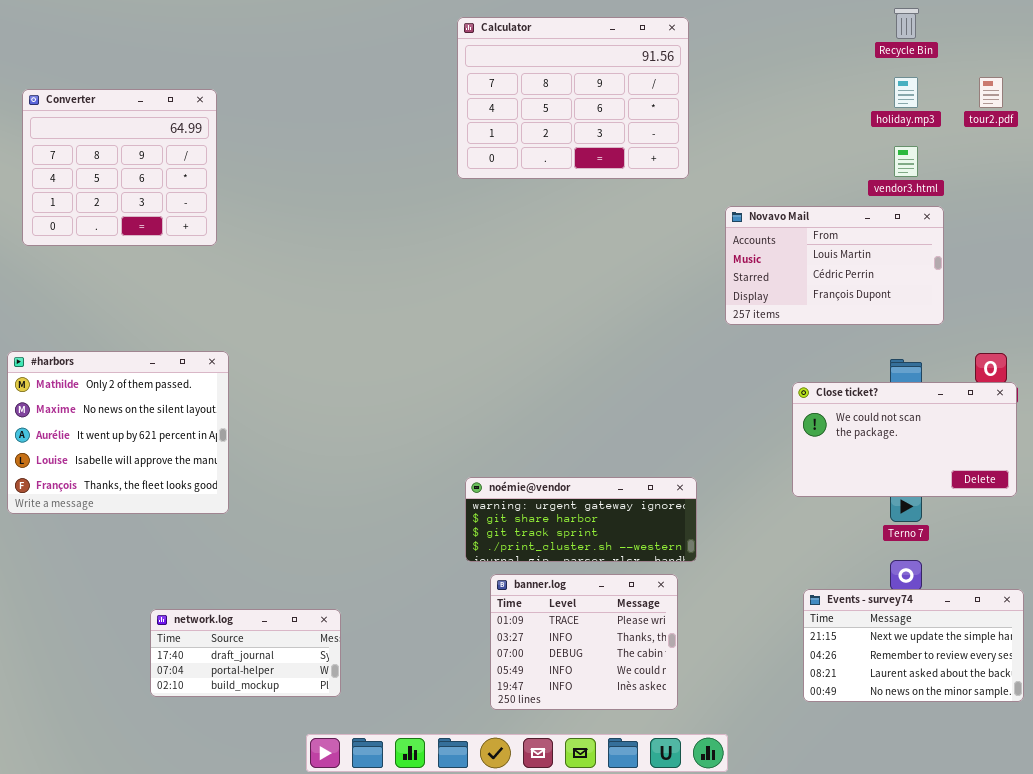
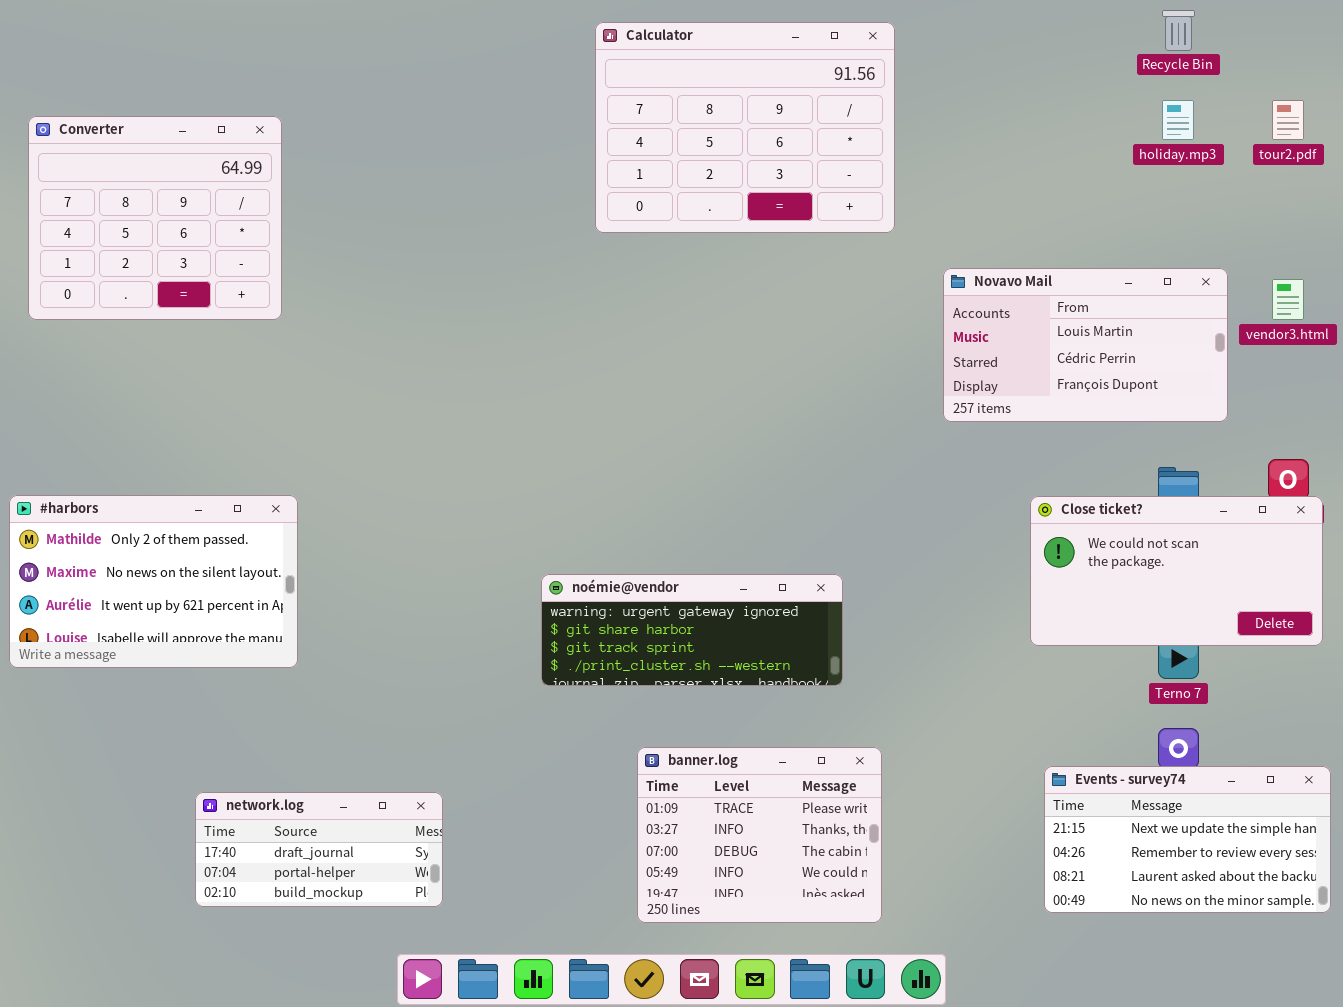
vendor3.html: [894,146,918,177] -> [1272,279,1304,320], moved
#harbors: [7,351,229,514] -> [9,495,298,668], resized
noémie@vendor: [465,477,697,562] -> [541,574,843,686], moved

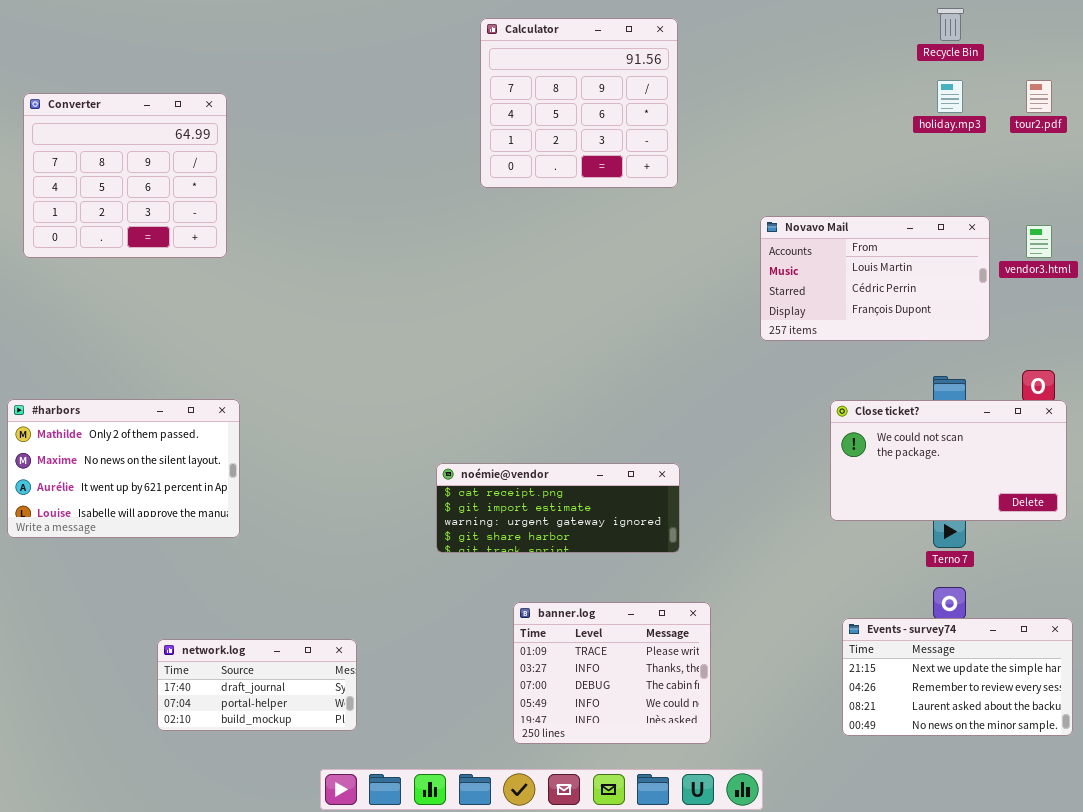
Calculator: [595,22,895,233] -> [480,18,678,188], resized
noémie@vendor: [541,574,843,686] -> [436,463,680,553], scrolled up 2 rows

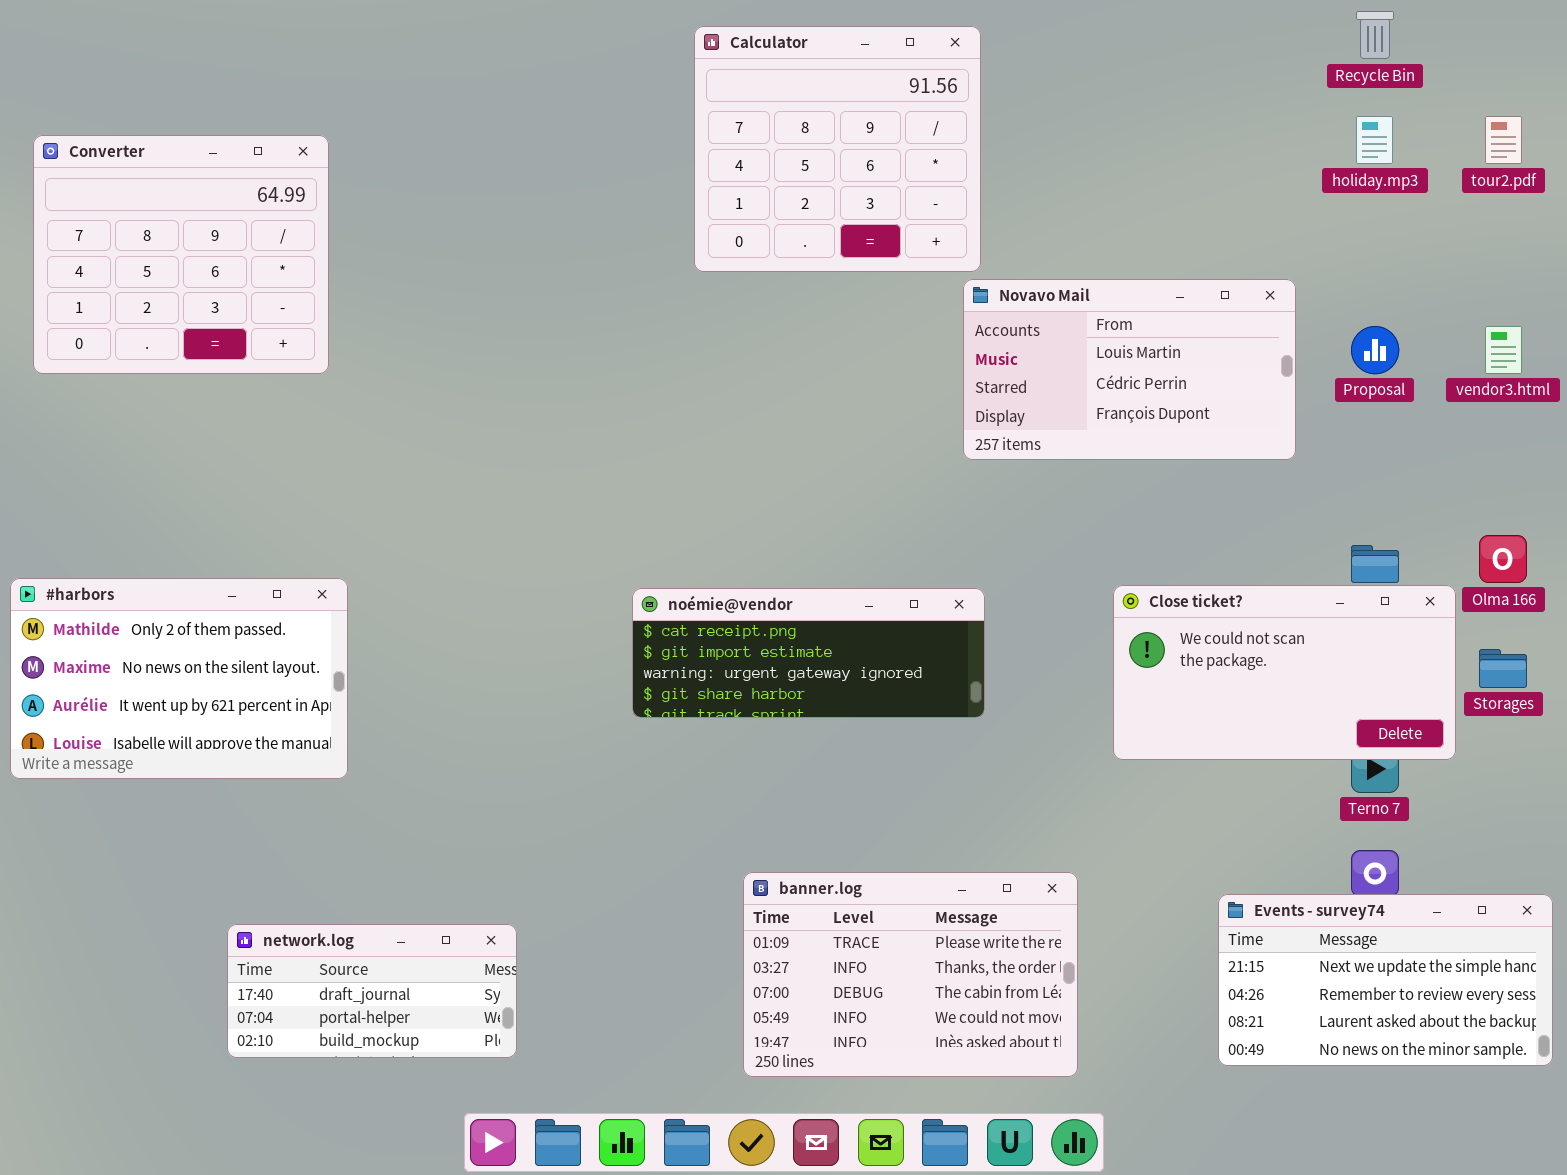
Novavo Mail: [760,216,990,341] -> [963,279,1296,460], moved
Close ticket?: [830,400,1067,521] -> [1113,585,1456,760], moved
noémie@vendor: [436,463,680,553] -> [632,588,985,718], moved
banner.log: [513,602,711,744] -> [743,872,1078,1077], resized

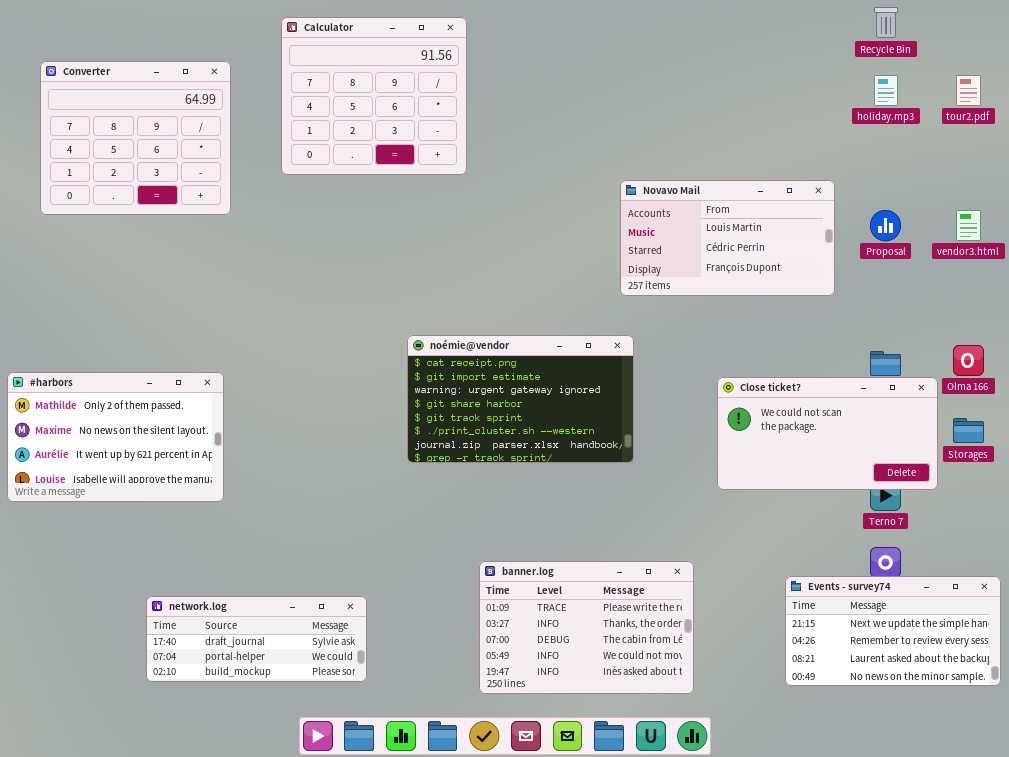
Calculator: [694,26,981,272] -> [281,17,467,175], moved
Converter: [33,135,329,374] -> [40,61,231,215], moved
noémie@vendor: [632,588,985,718] -> [407,335,634,463], resized
network.log: [227,924,517,1058] -> [146,596,367,682], resized

